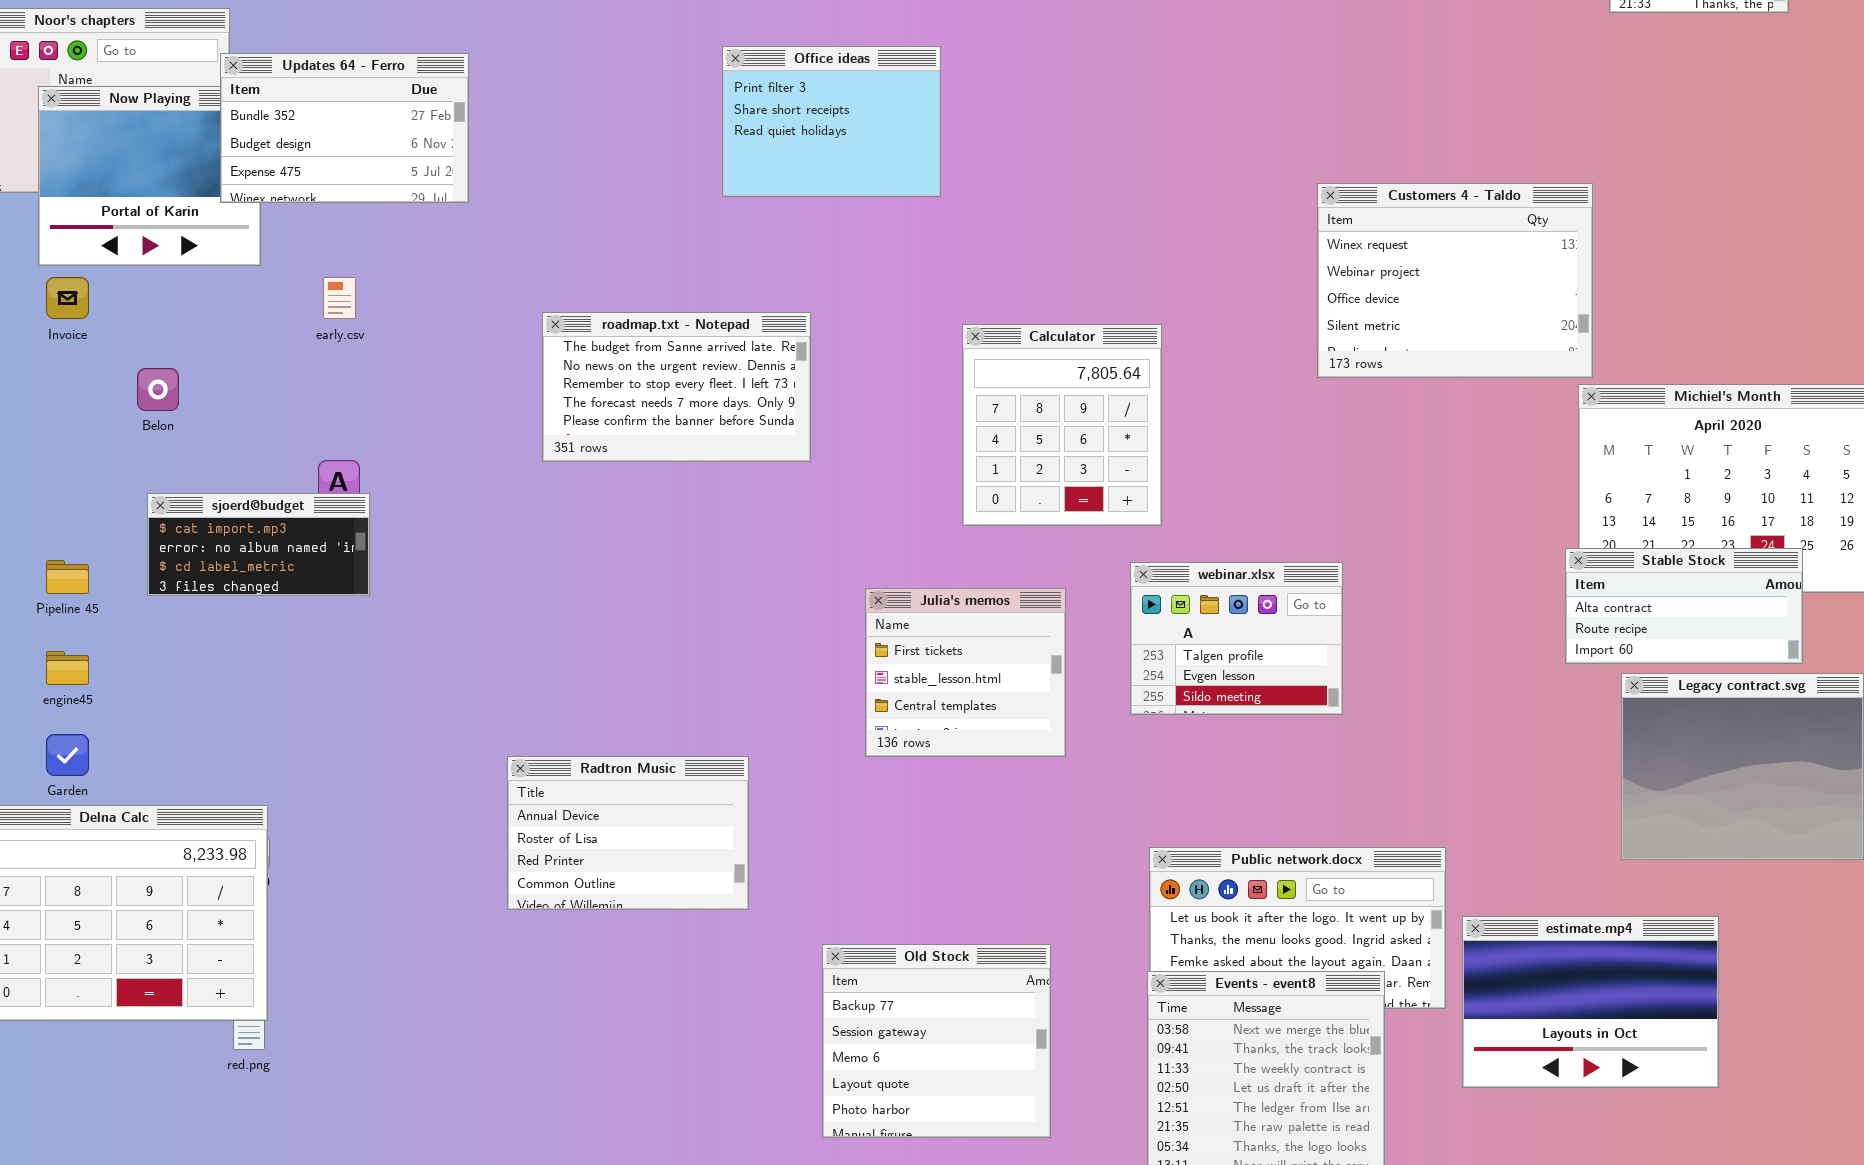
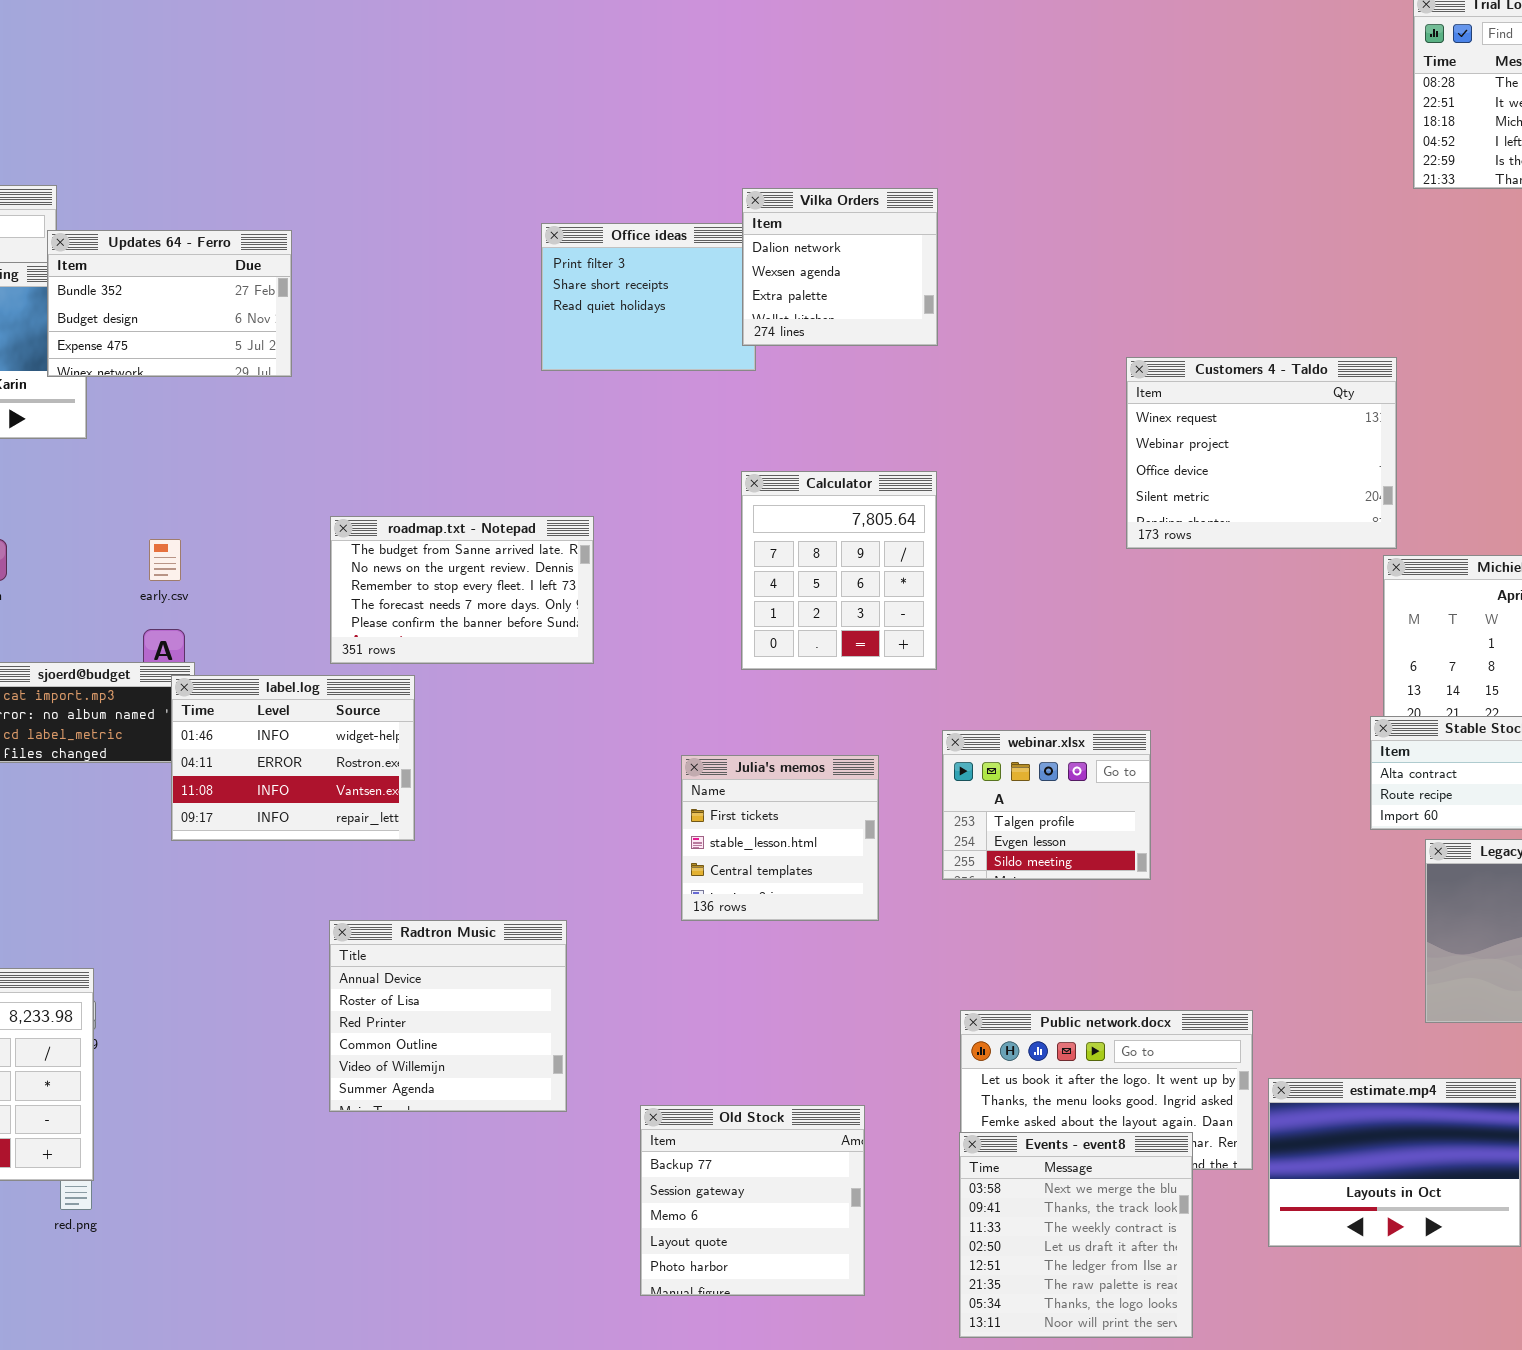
Vilka Orders: none -> [742,188,938,346], opened
early.csv: [323,277,356,319] -> [149,539,181,581], moved
roadmap.txt - Notepad: [542,312,811,462] -> [330,516,594,664], moved
Calculator: [962,324,1162,526] -> [741,471,937,670], moved
label.log: none -> [171,675,415,841], opened
Radtron Music: [507,756,749,910] -> [329,920,567,1112], resized

